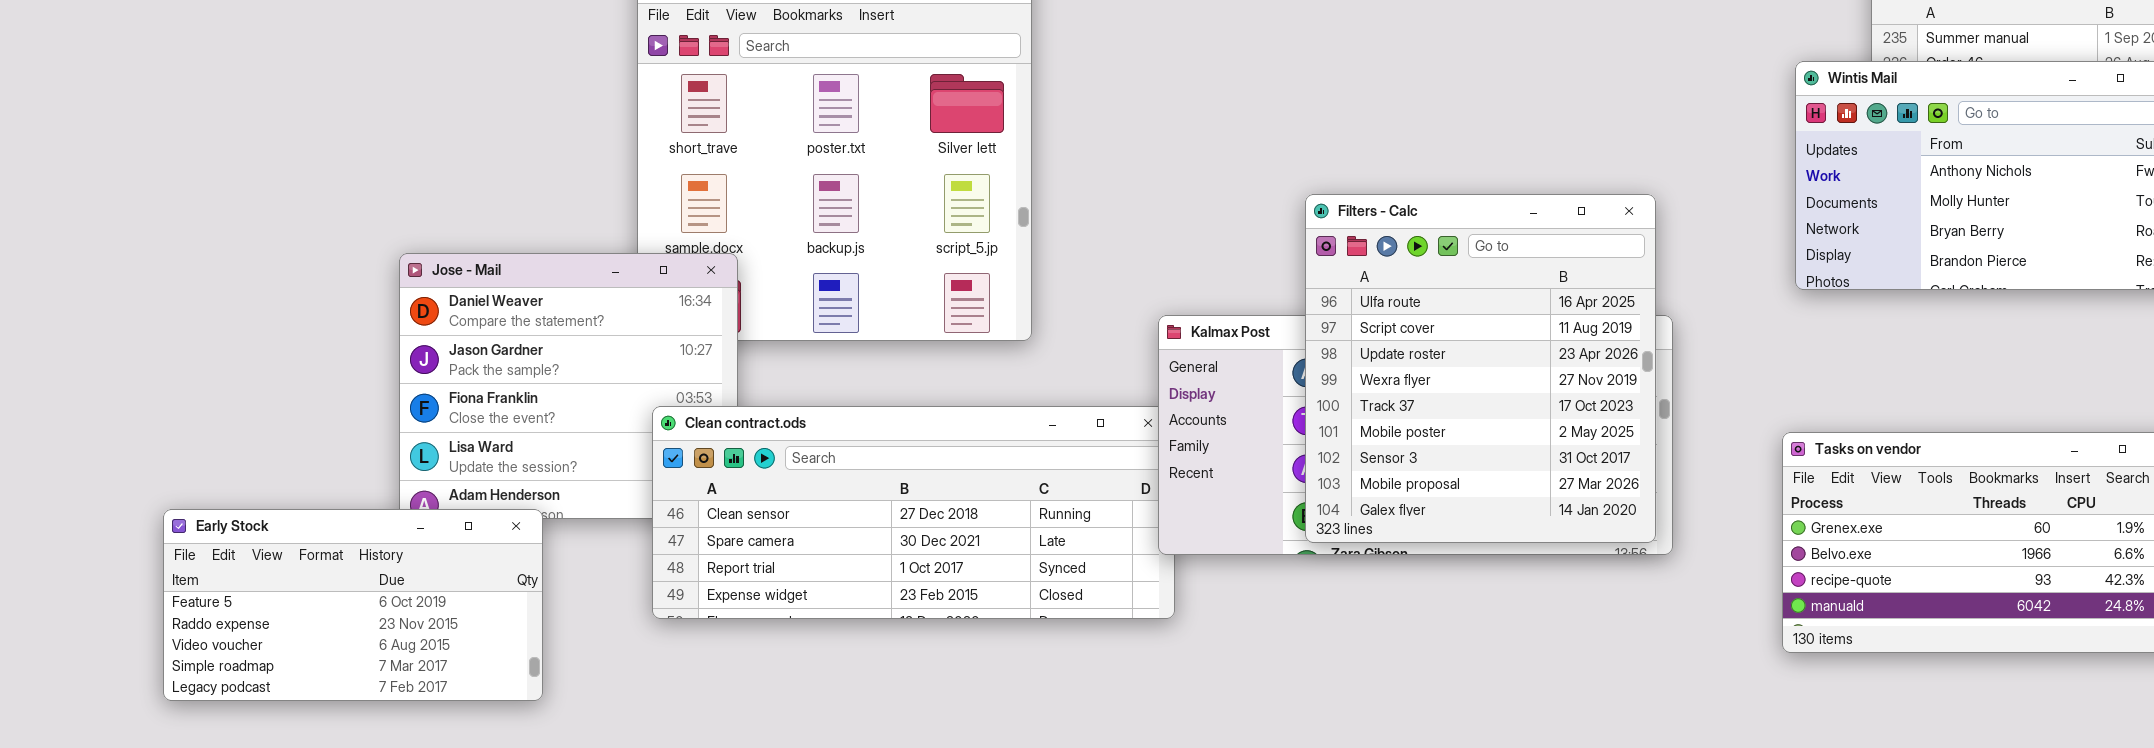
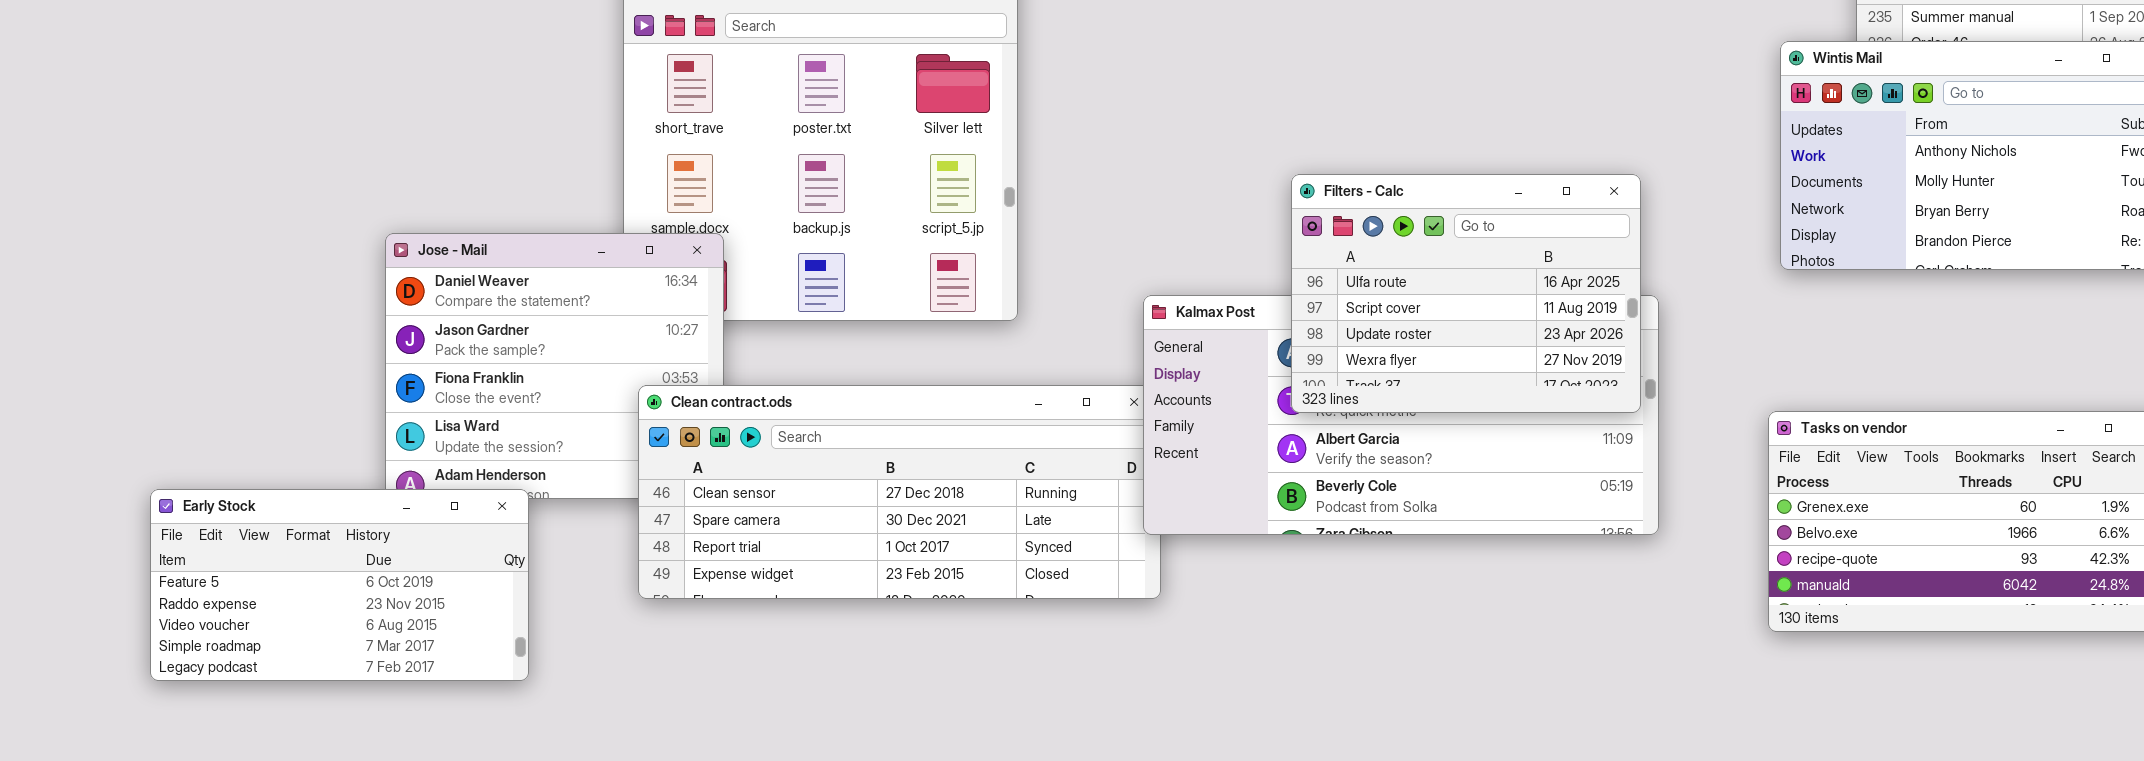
Filters - Calc: [1305,194,1656,543] -> [1291,174,1641,413], resized

